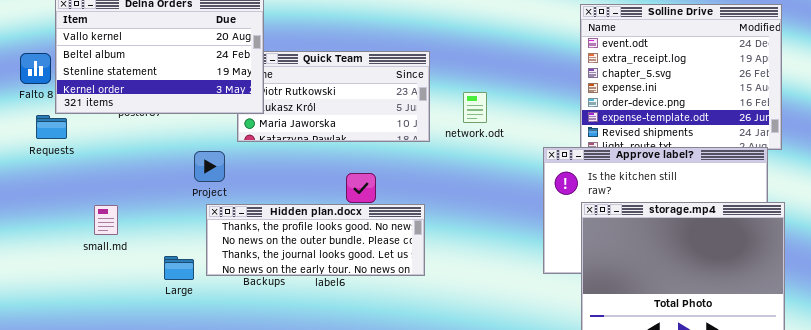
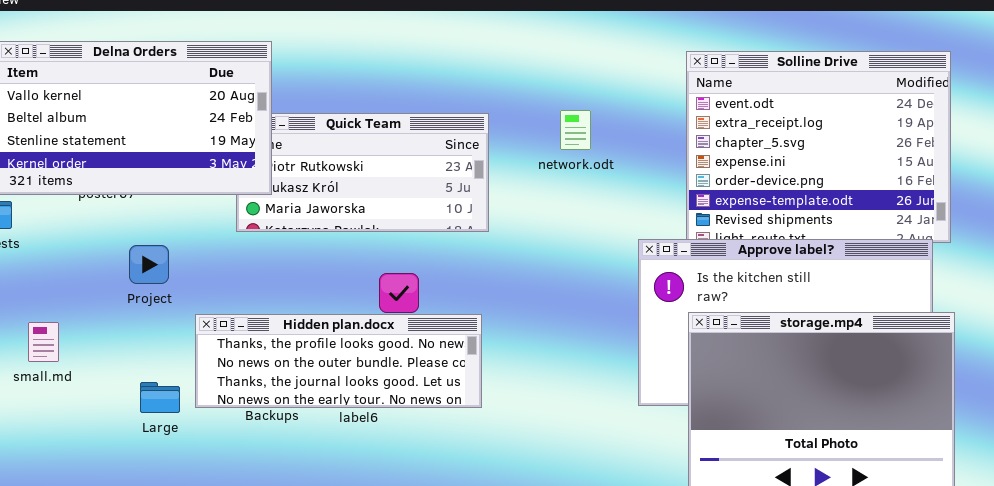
network.odt: [463,92,487,123] -> [560,110,591,150], moved
Project: [194,151,225,182] -> [129,245,169,284], moved
small.md: [94,205,118,235] -> [28,322,59,362], moved

